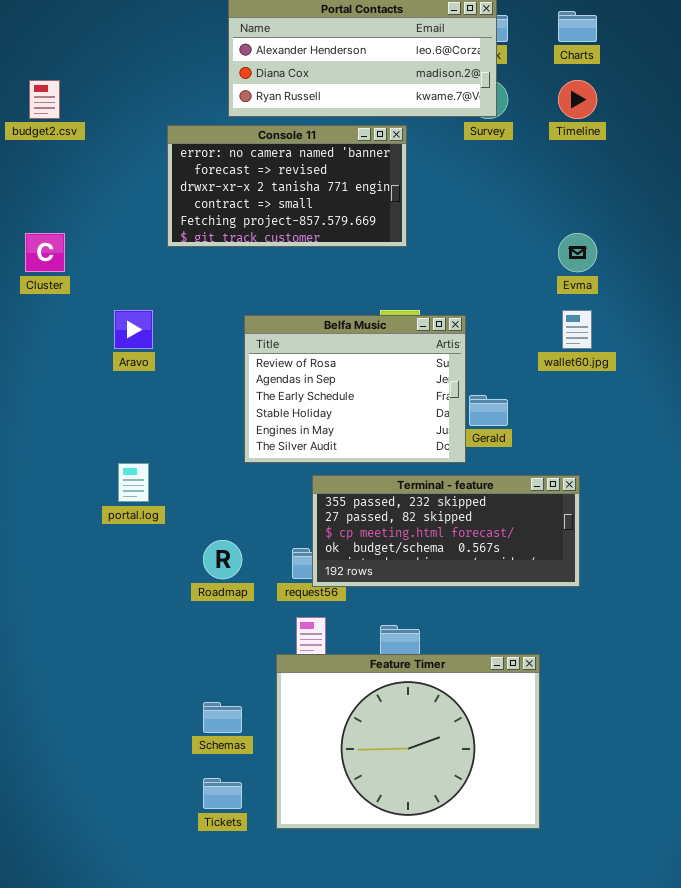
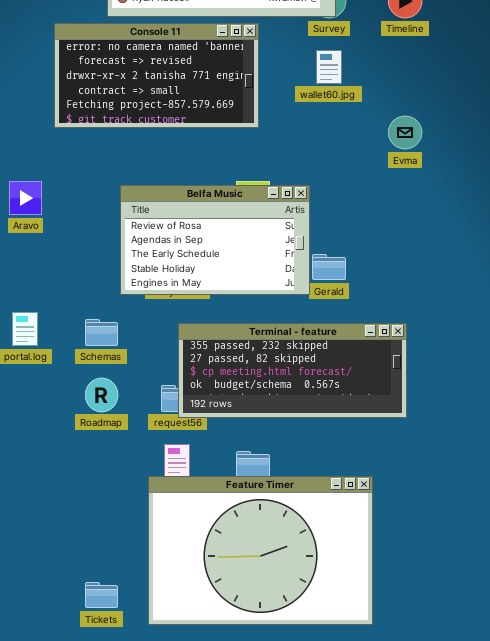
wallet60.jpg: [562,310,592,349] -> [316,50,342,84], moved
Belfa Music: [244,315,466,463] -> [120,185,310,295], resized
Schemas: [203,702,242,733] -> [85,319,118,346], moved

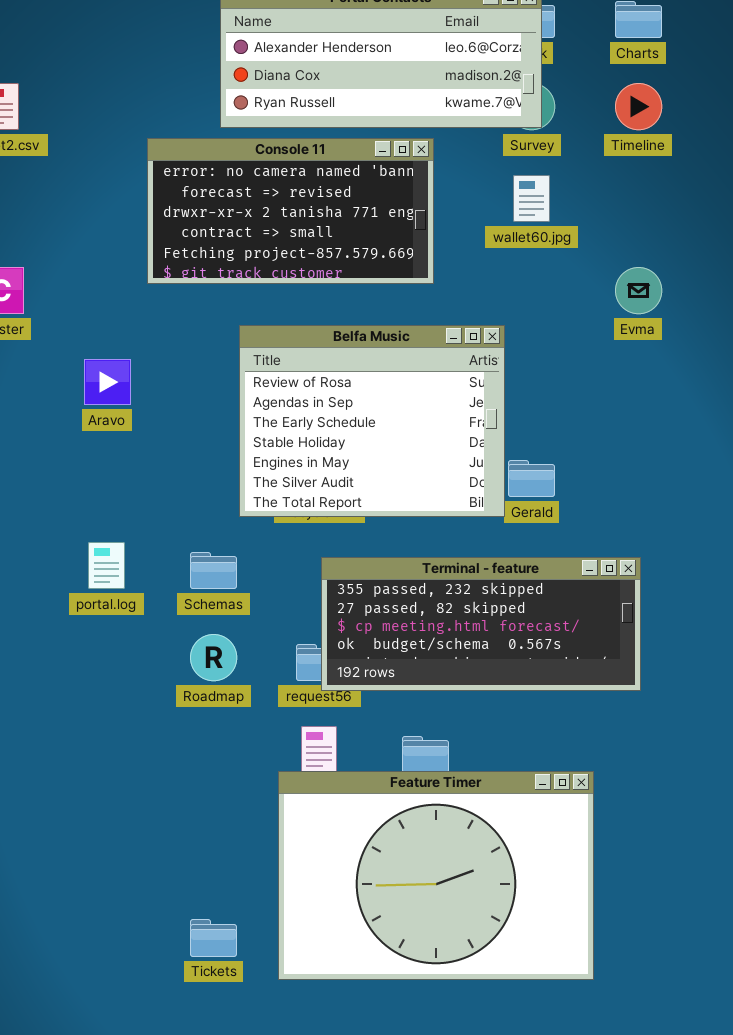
Belfa Music: [120,185,310,295] -> [239,325,505,517], resized

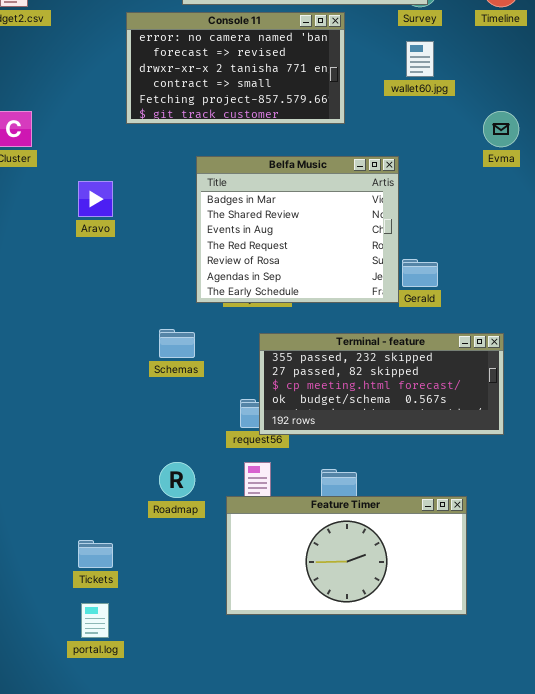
Belfa Music: [239,325,505,517] -> [196,156,399,303], scrolled up 4 rows
portal.log: [88,542,125,589] -> [81,603,109,638], moved
Roadmap: [190,634,237,681] -> [159,462,195,498], moved
Feature Timer: [278,771,594,980] -> [226,496,467,615], resized
Tickets: [190,919,237,957] -> [78,540,113,568], moved

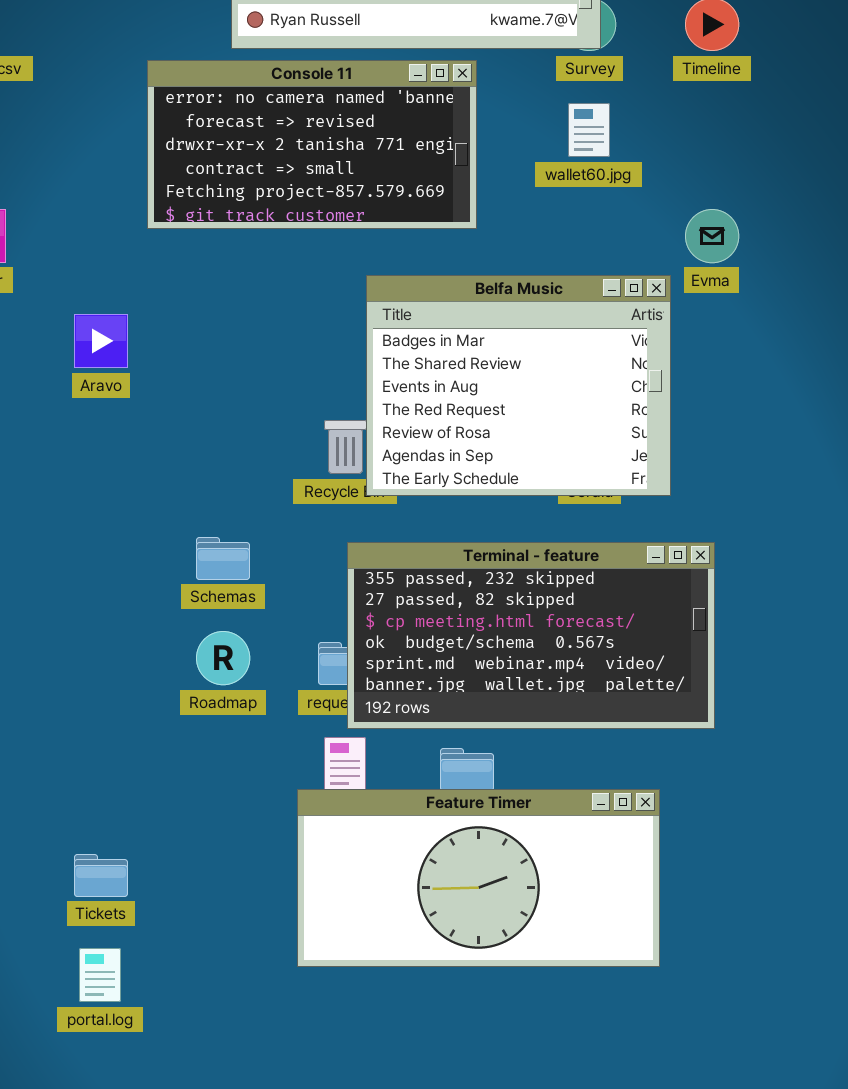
Belfa Music: [196,156,399,303] -> [366,275,671,496], moved
Terminal - feature: [259,333,504,435] -> [347,542,715,729], resized
Roadmap: [159,462,195,498] -> [196,631,250,685], moved

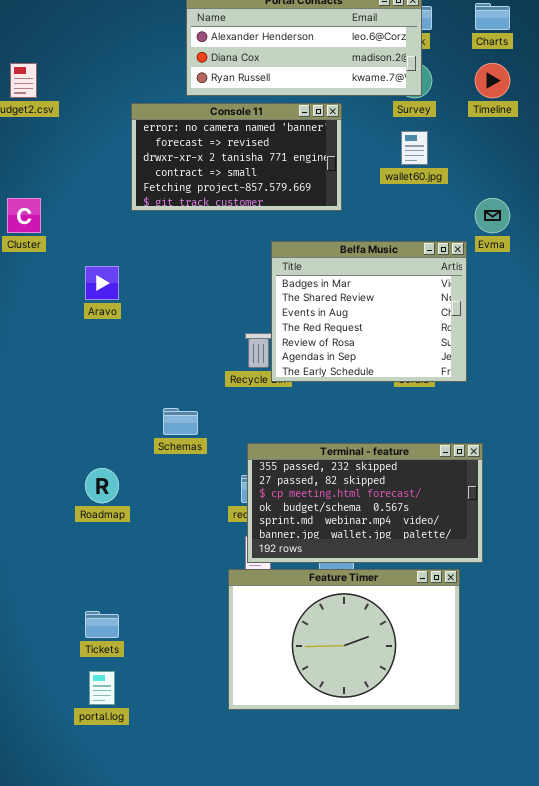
Terminal - feature: [347,542,715,729] -> [247,443,483,563], moved
Roadmap: [196,631,250,685] -> [85,468,119,503], moved
Feature Timer: [297,789,660,967] -> [228,569,460,710], resized

